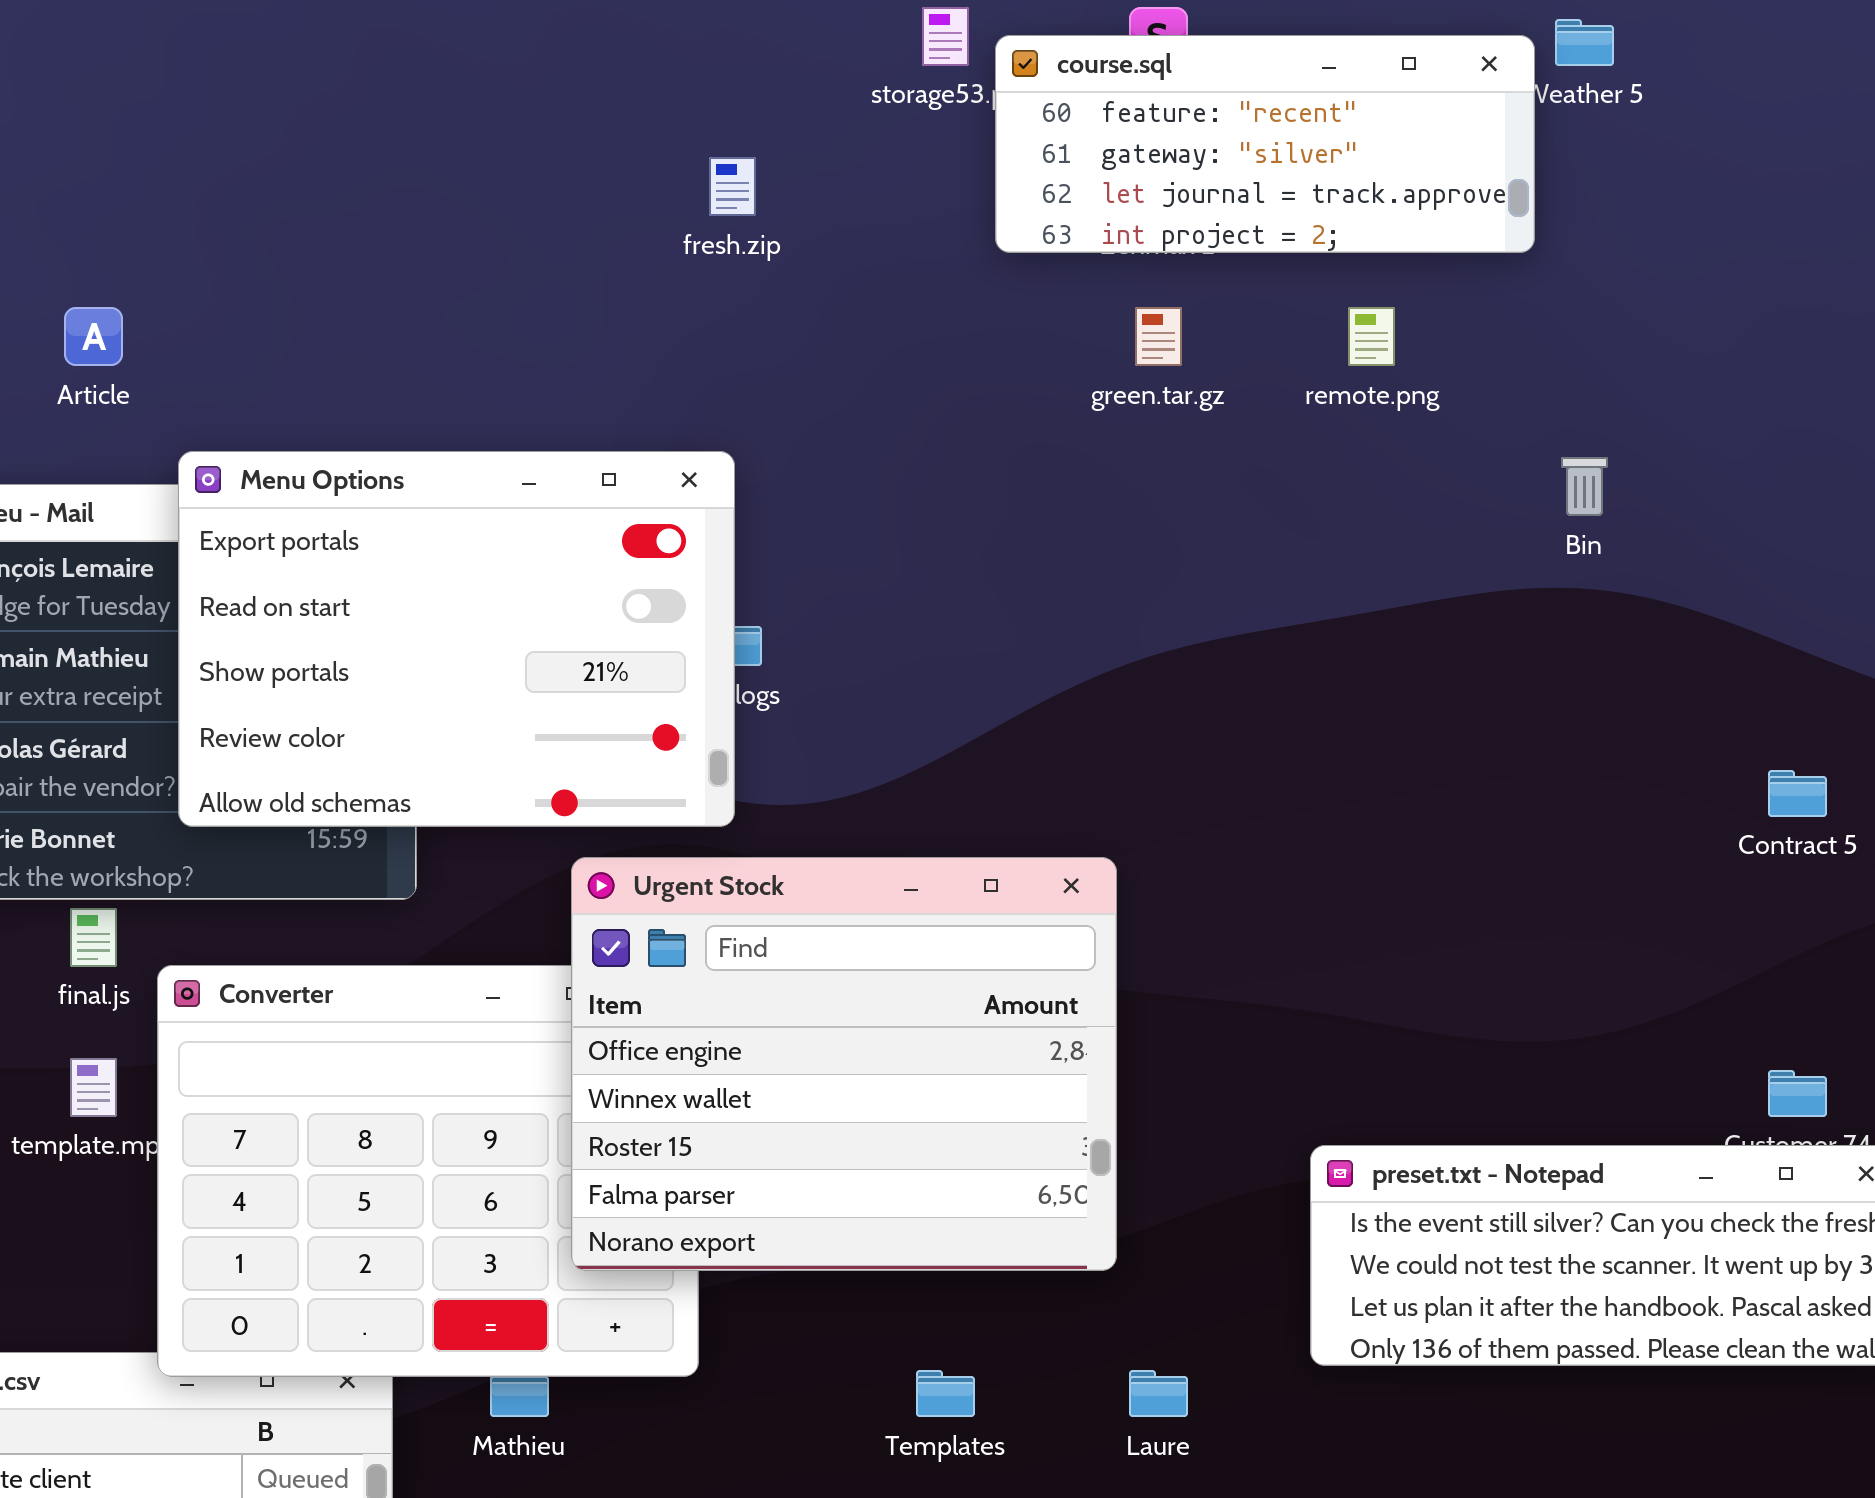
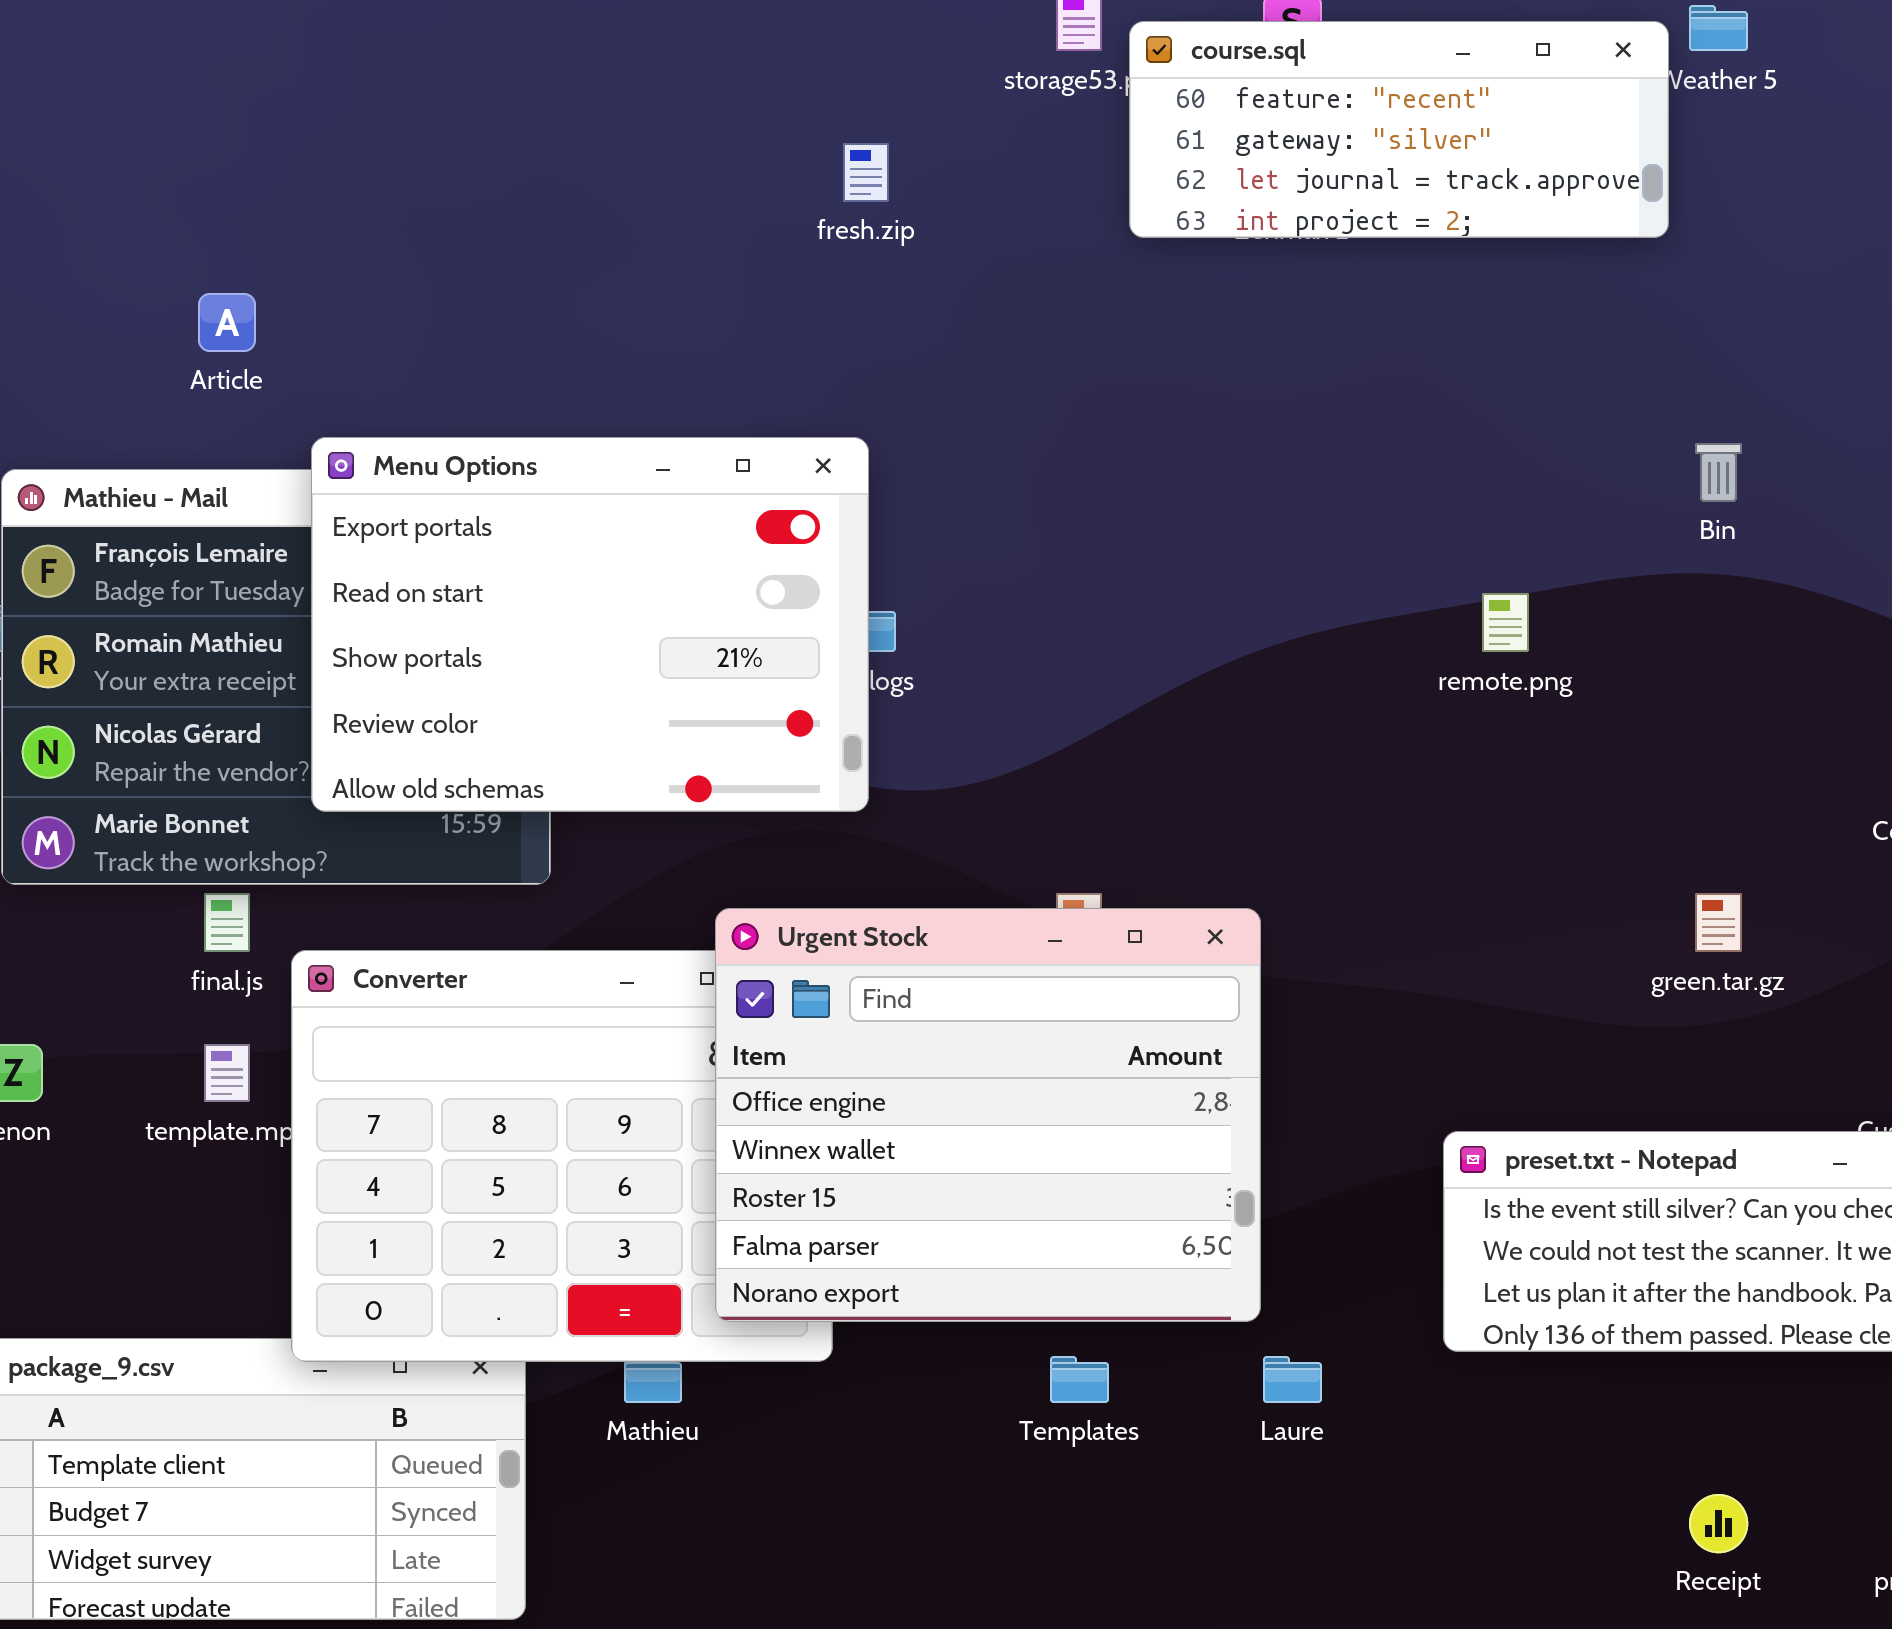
green.tar.gz: [1135,307,1182,366] -> [1695,893,1742,952], moved
remote.png: [1348,307,1395,366] -> [1482,593,1529,652], moved
Urgent Stock: [571,857,1117,1271] -> [715,908,1261,1322], moved

